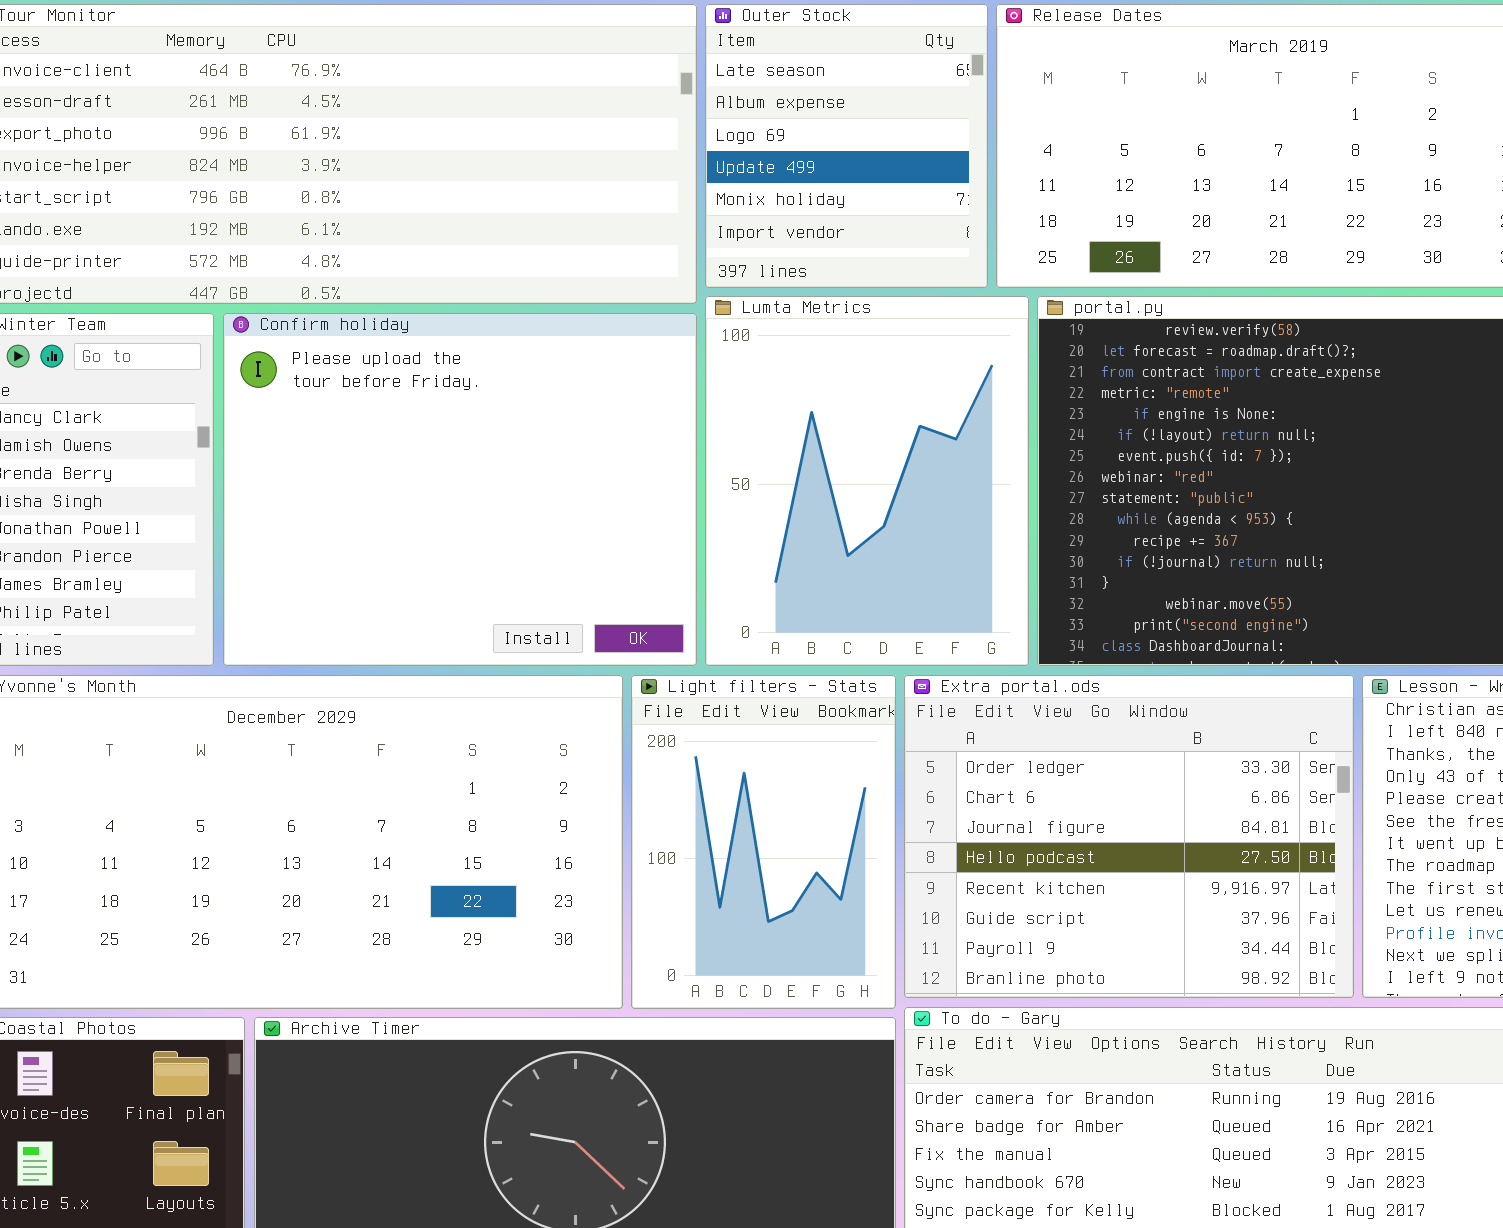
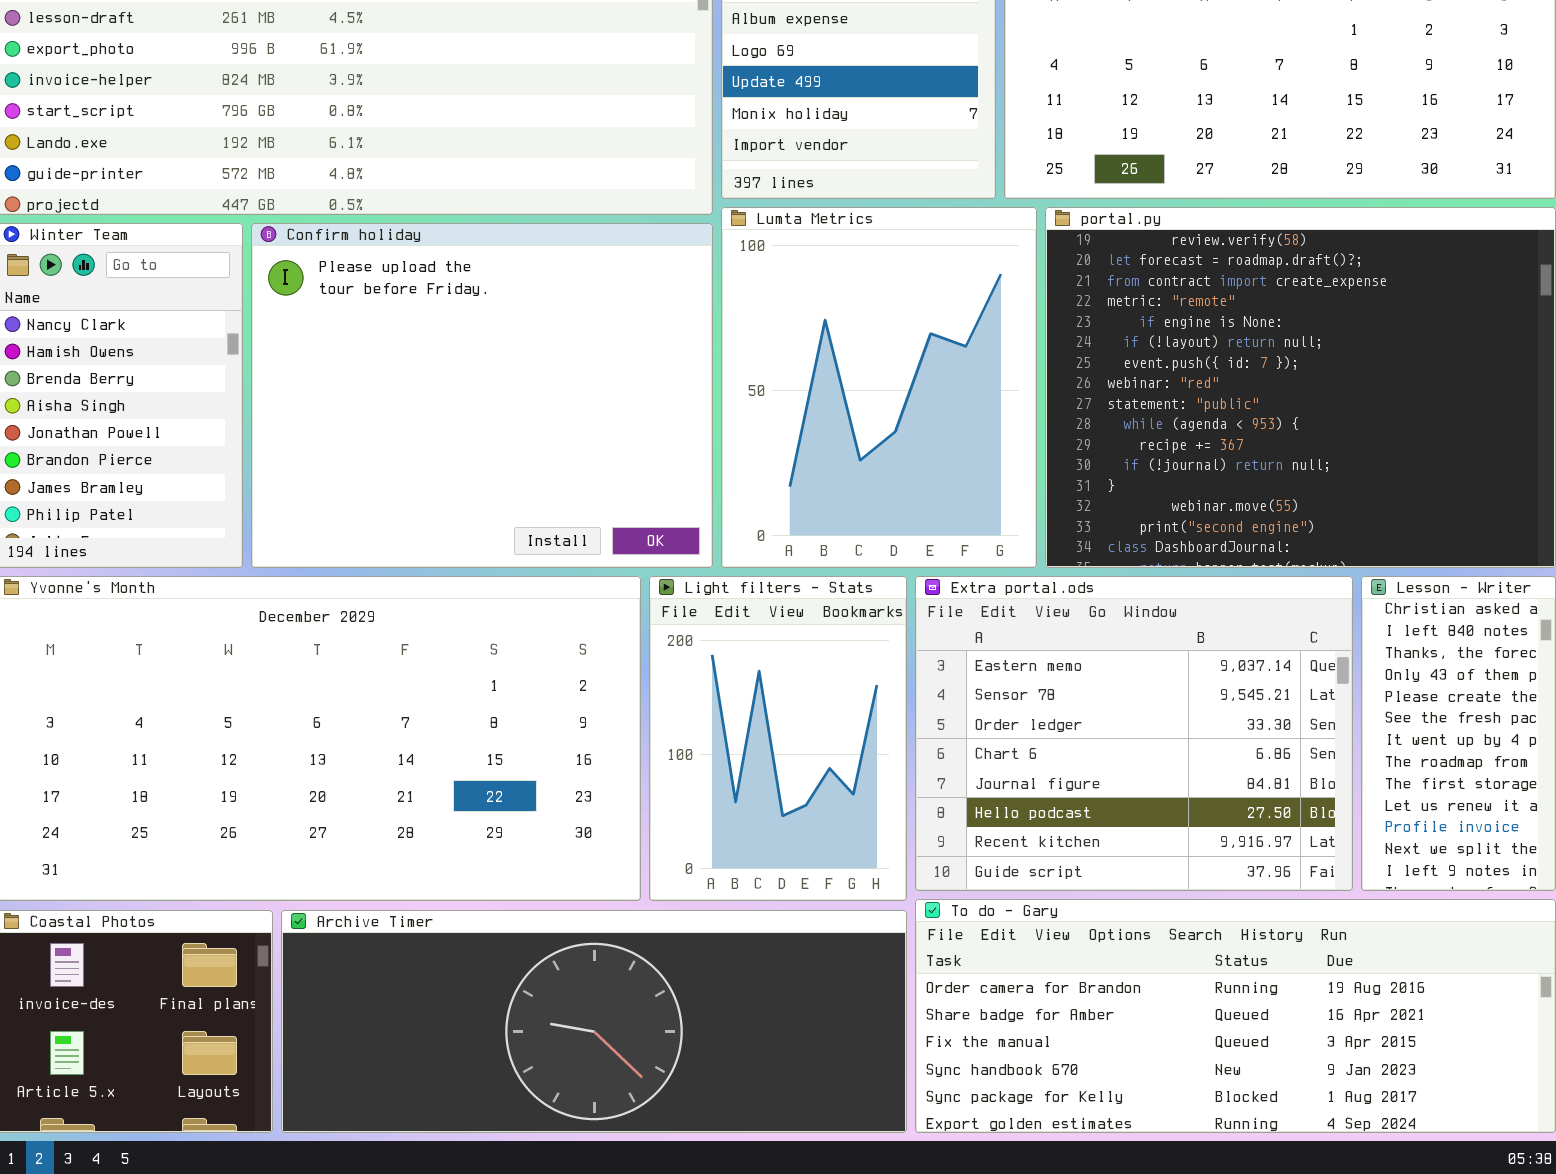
Extra portal.ods: [904,675,1354,998] -> [915,576,1353,891], scrolled up 2 rows

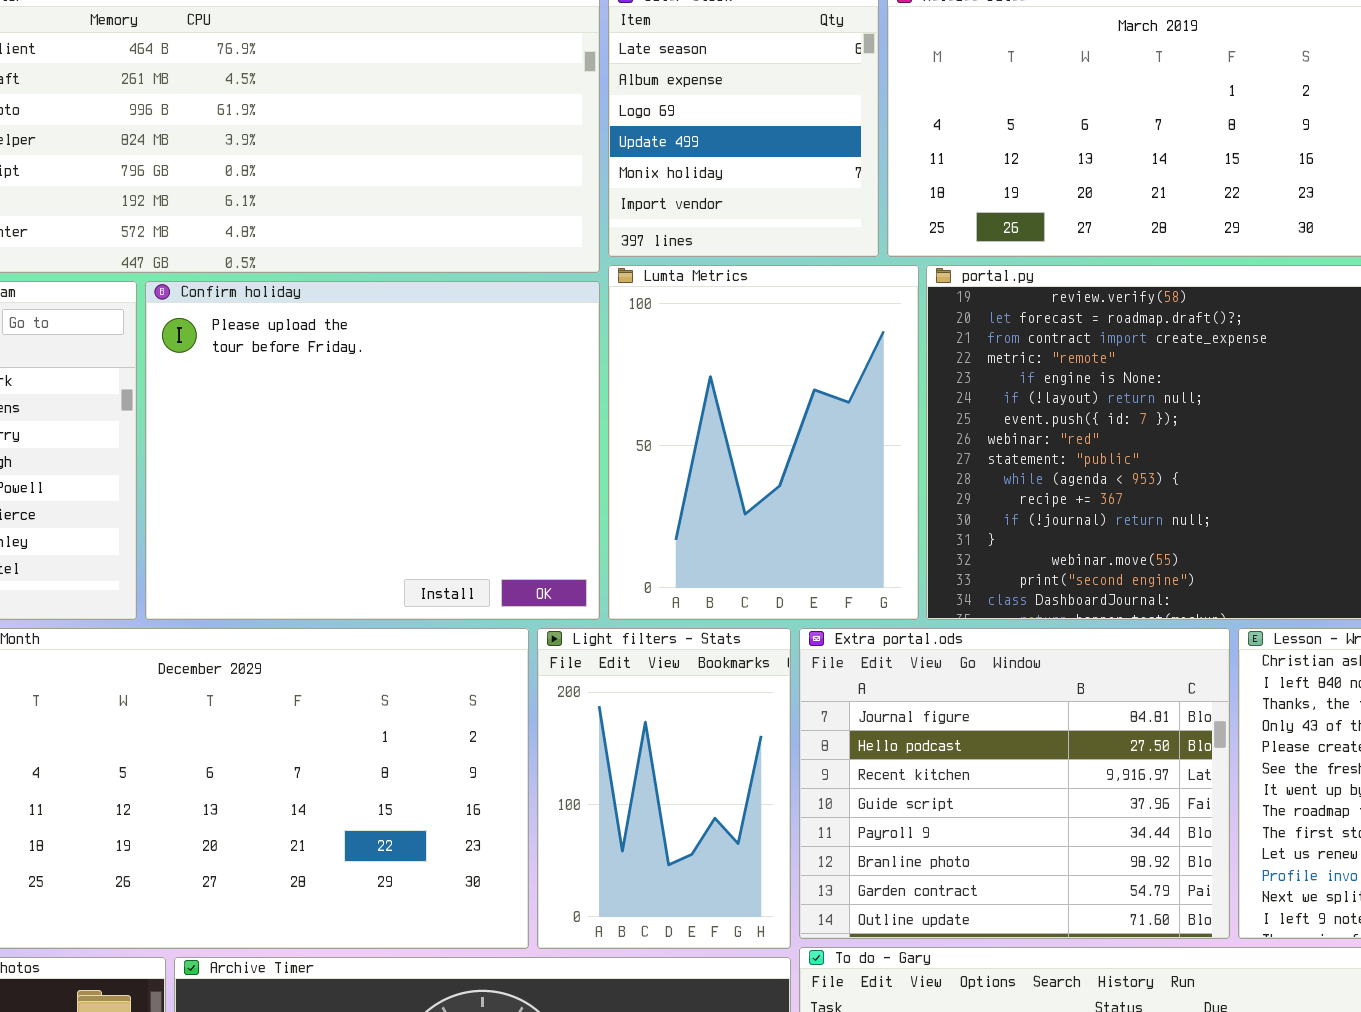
Extra portal.ods: [915,576,1353,891] -> [799,628,1230,939], scrolled down 4 rows

